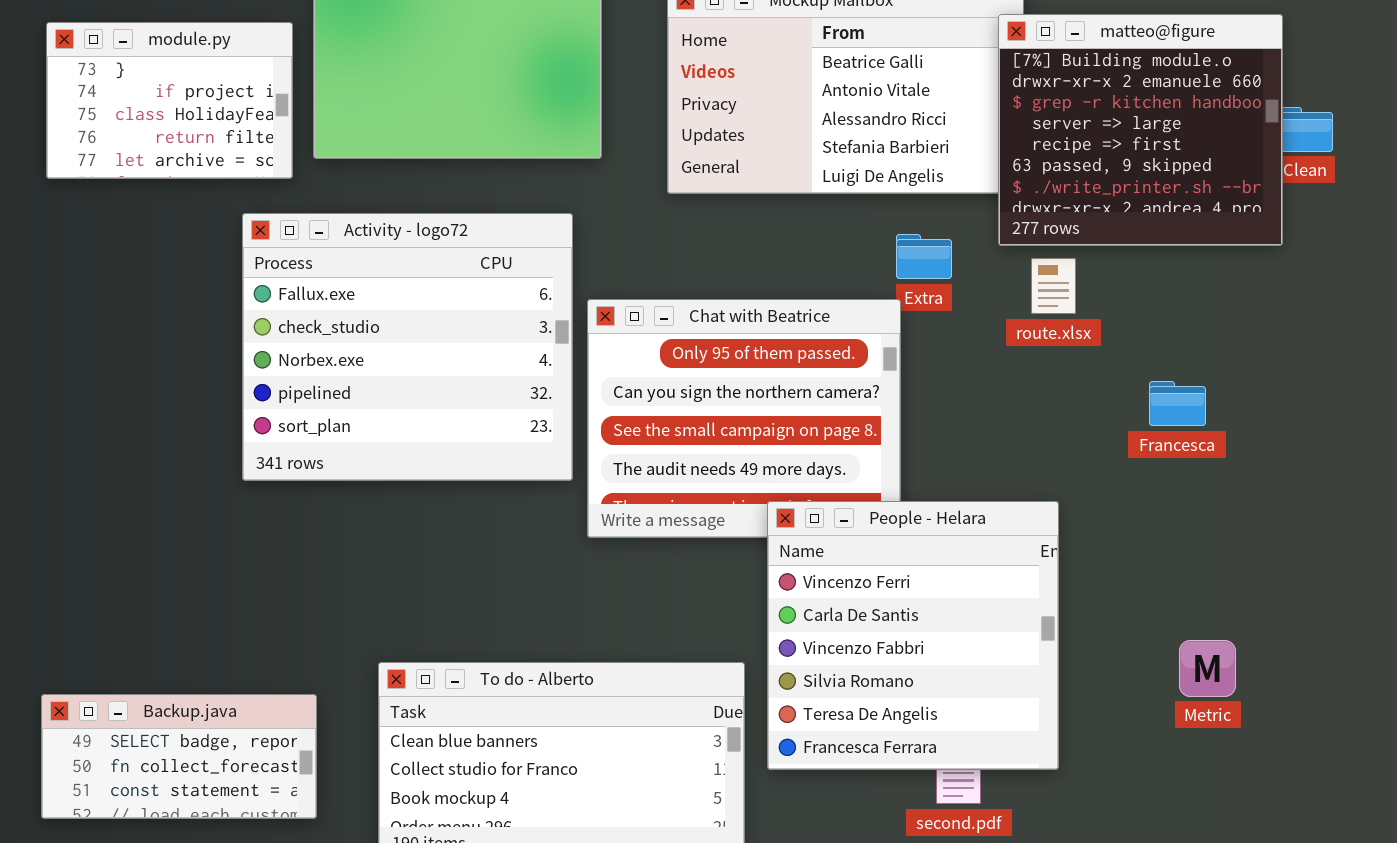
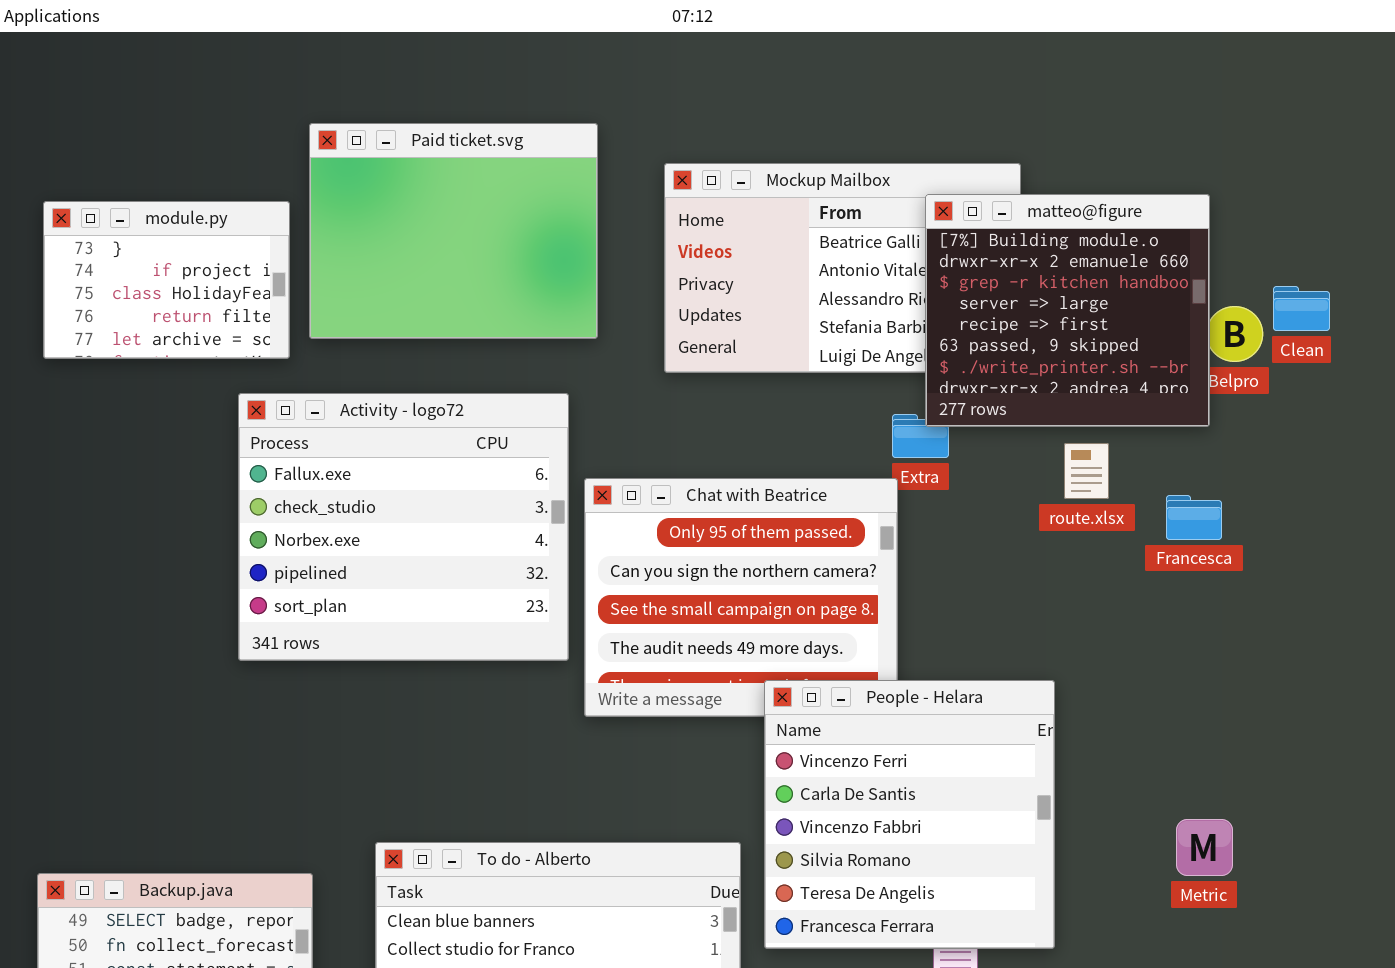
matteo@figure: [998,14,1283,246] -> [925,194,1210,427], moved
route.xlsx: [1031,258,1076,314] -> [1064,443,1109,499], moved
Francesca: [1149,381,1206,426] -> [1166,495,1222,540], moved

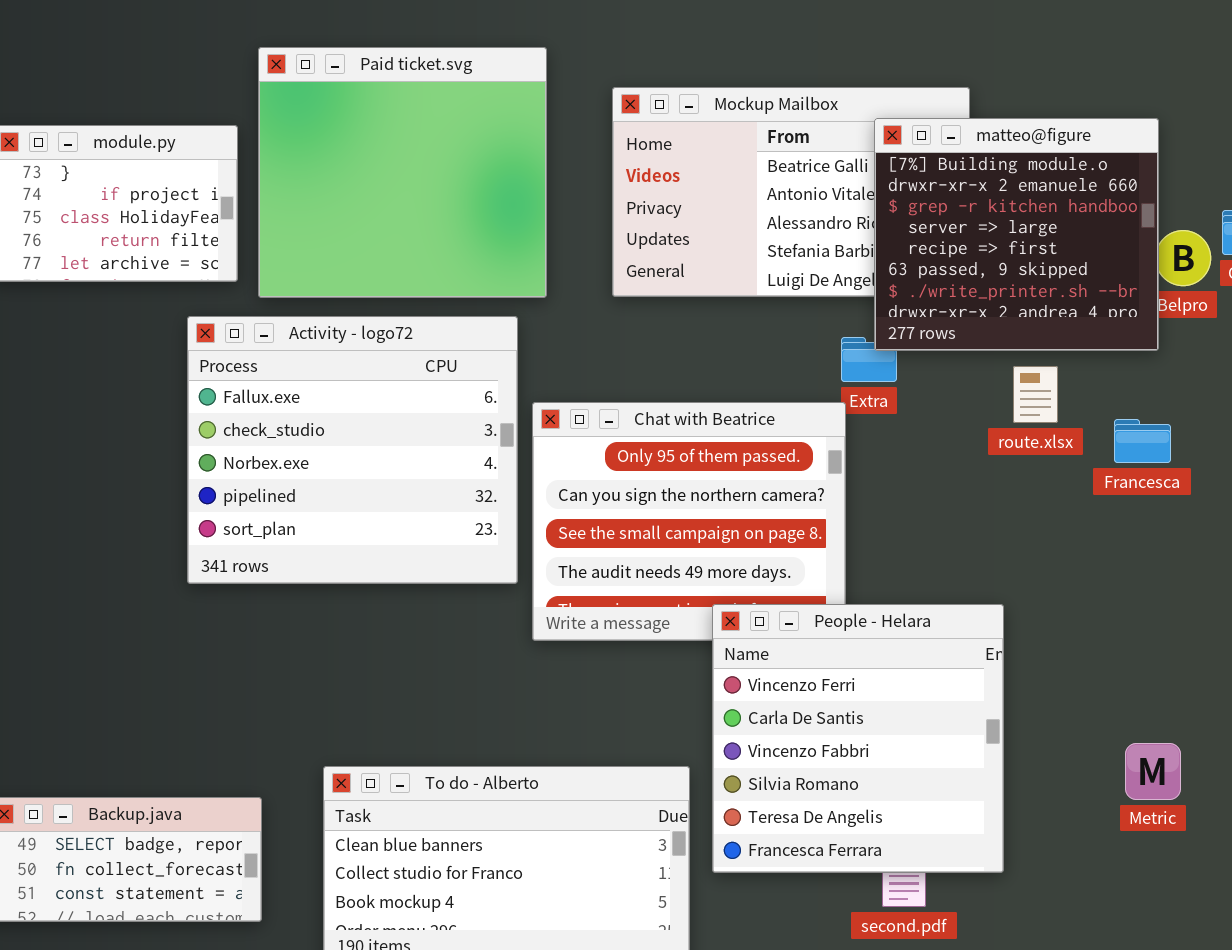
Paid ticket.svg: [309,123,598,339] -> [258,47,547,298], resized

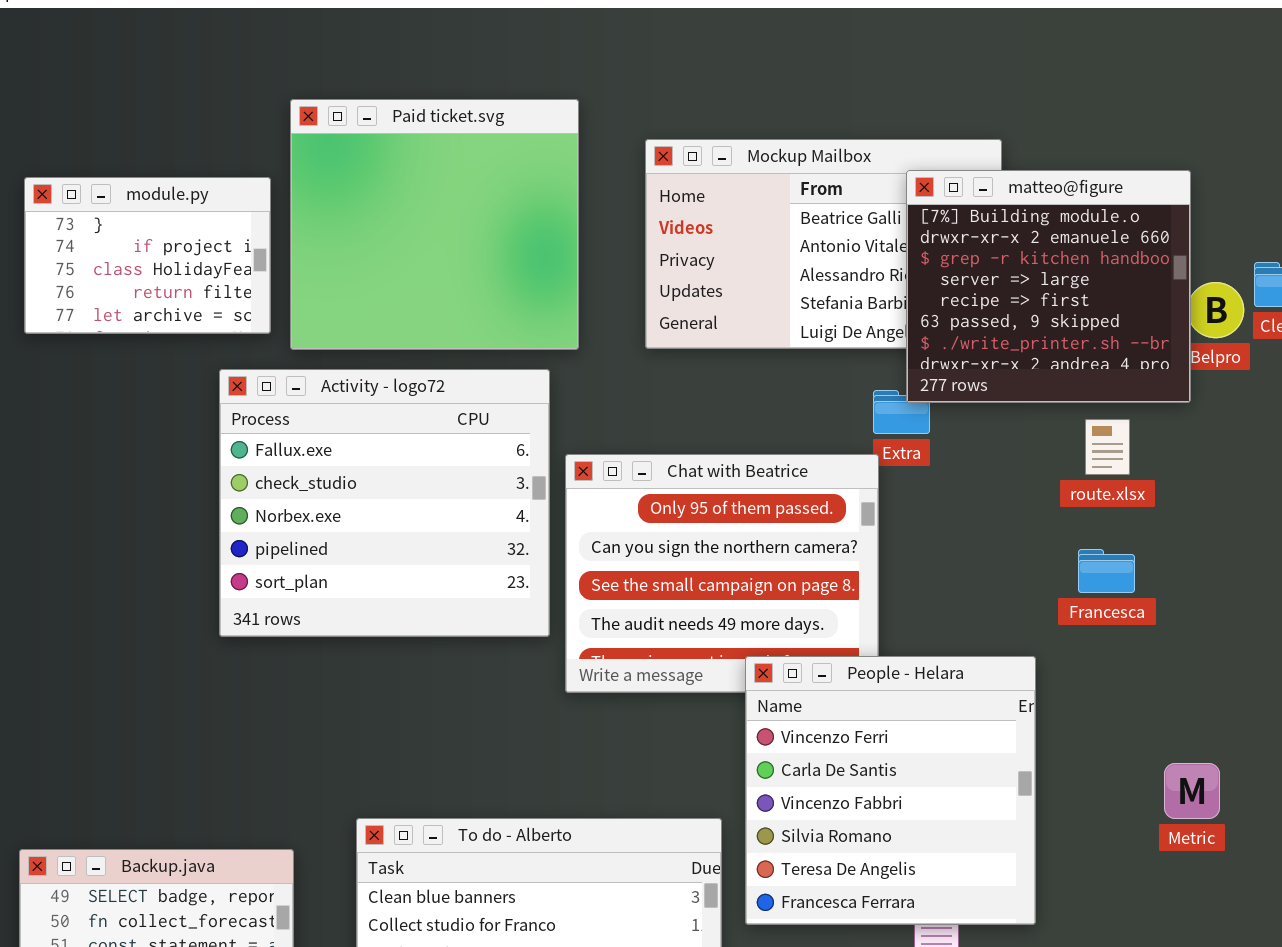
route.xlsx: [1013,366,1058,423] -> [1085,419,1130,475], moved
Francesca: [1114,419,1171,463] -> [1078,549,1135,593], moved
Metric: [1125,743,1181,800] -> [1164,763,1220,819], moved

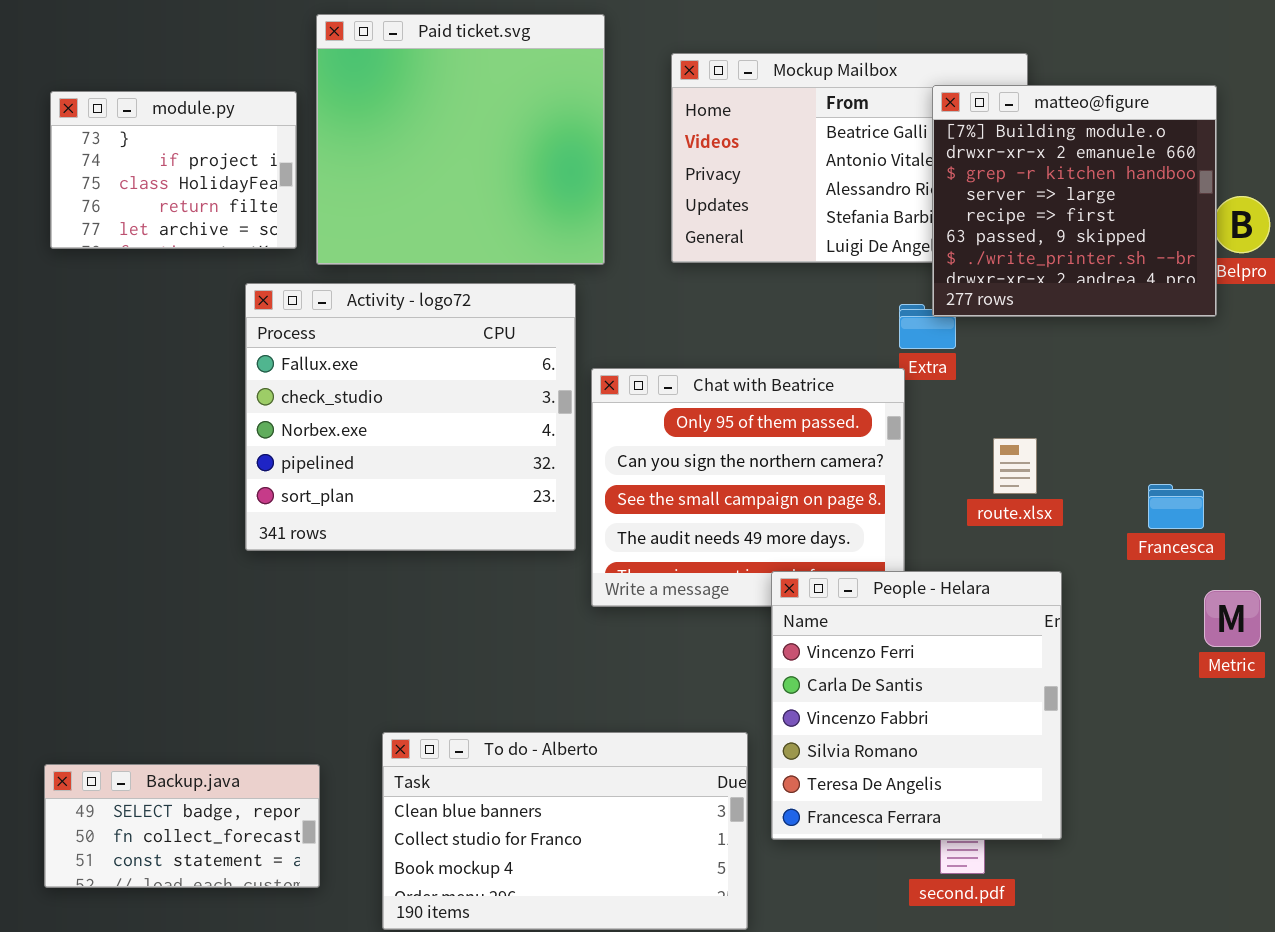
route.xlsx: [1085,419,1130,475] -> [993,438,1037,494], moved
Francesca: [1078,549,1135,593] -> [1148,484,1204,529], moved
Metric: [1164,763,1220,819] -> [1204,590,1261,647], moved

